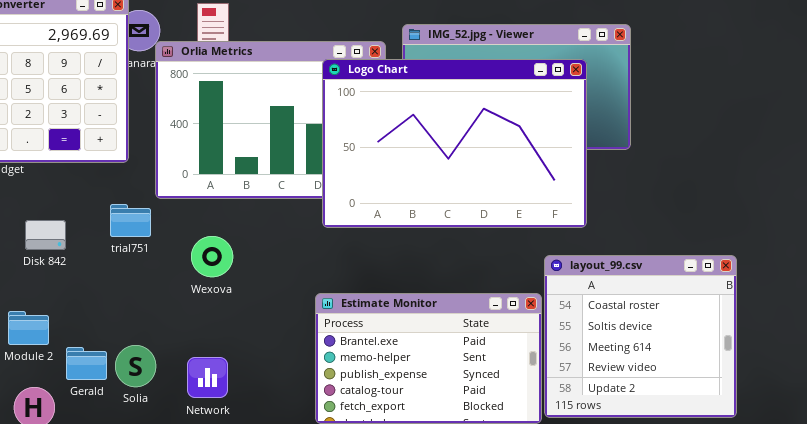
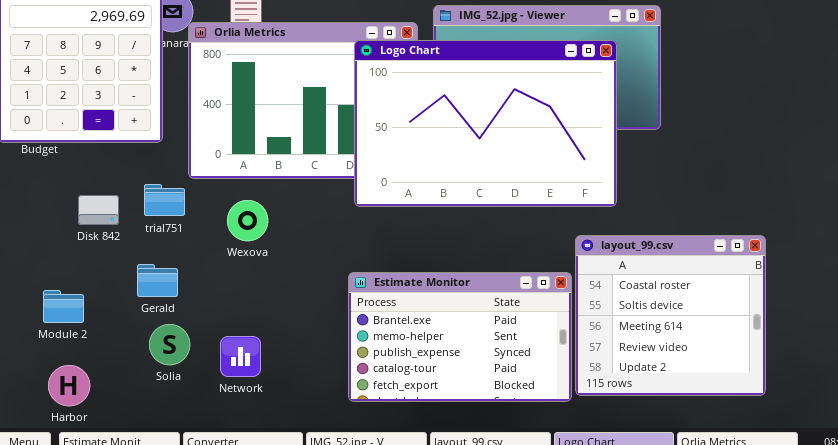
Disk 842: [25,220,66,250] -> [78,195,119,225], moved
Wexova: [191,236,233,277] -> [227,200,268,241], moved
Gerald: [66,347,107,380] -> [137,264,178,297], moved

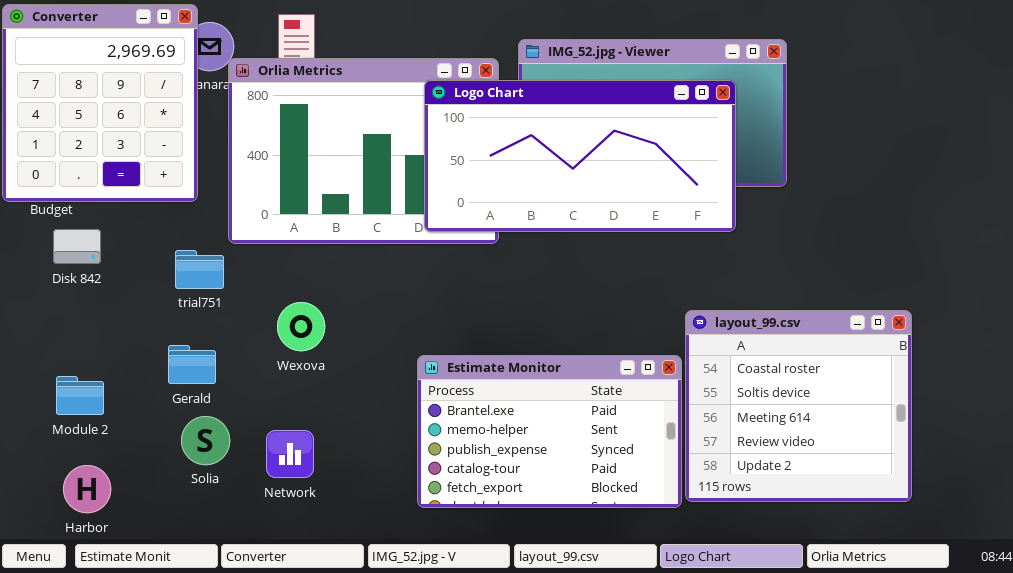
Logo Chart: [354,40,617,207] -> [424,80,736,232], resized
Disk 842: [78,195,119,225] -> [53,229,101,264], moved
Wexova: [227,200,268,241] -> [277,302,325,351], moved

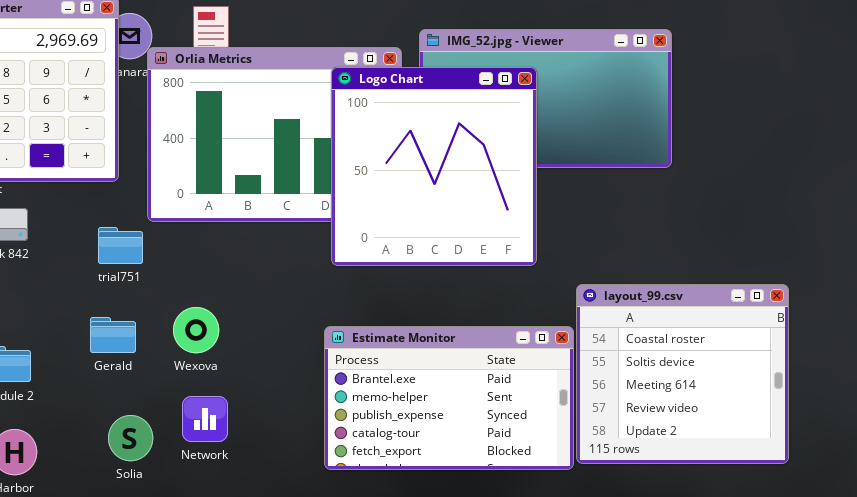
Logo Chart: [424,80,736,232] -> [331,67,537,266], resized
Wexova: [277,302,325,351] -> [173,307,219,353], moved
Solia: [181,416,230,465] -> [108,415,153,461], moved

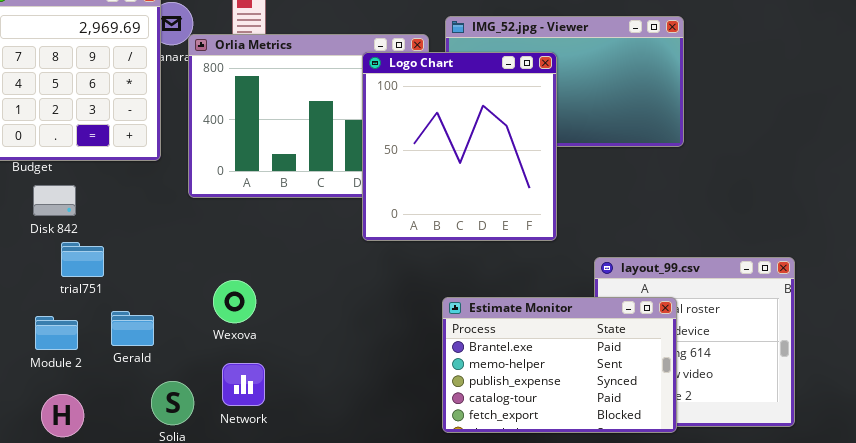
trial751: [98,227,143,264] -> [61,242,104,277], moved
Gerald: [90,317,136,353] -> [111,311,154,346], moved
Estimate Monitor: [324,326,574,470] -> [442,297,677,433], moved

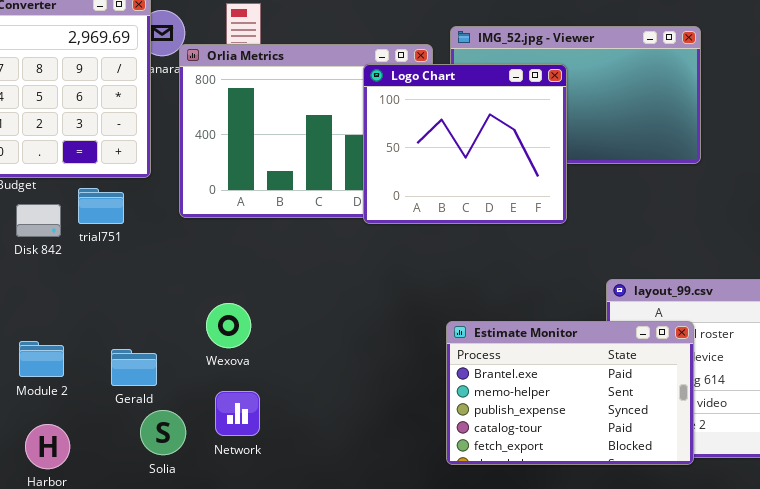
Logo Chart: [362,52,557,241] -> [363,64,567,224], resized
trial751: [61,242,104,277] -> [78,188,124,224], moved
Gerald: [111,311,154,346] -> [111,349,157,386], moved

